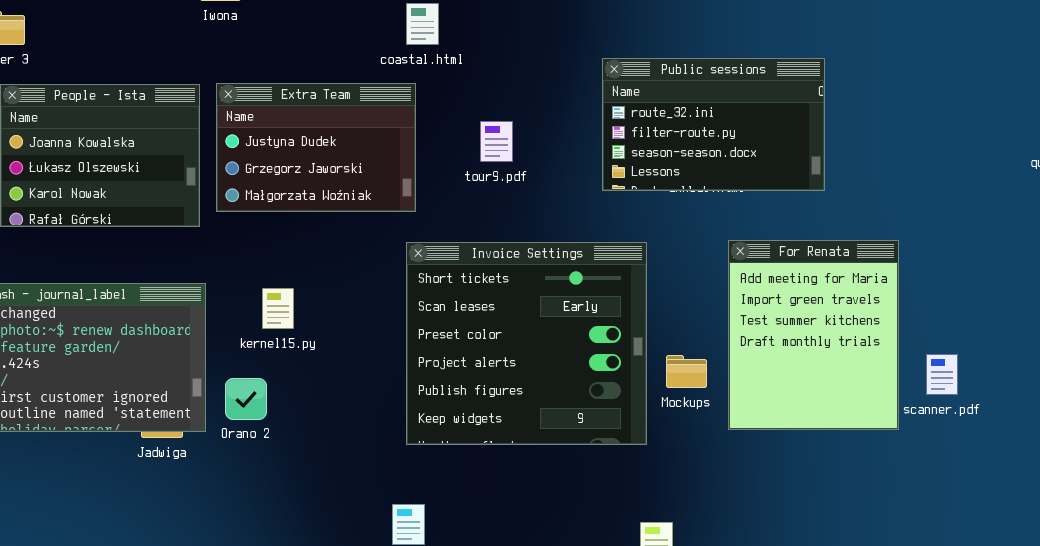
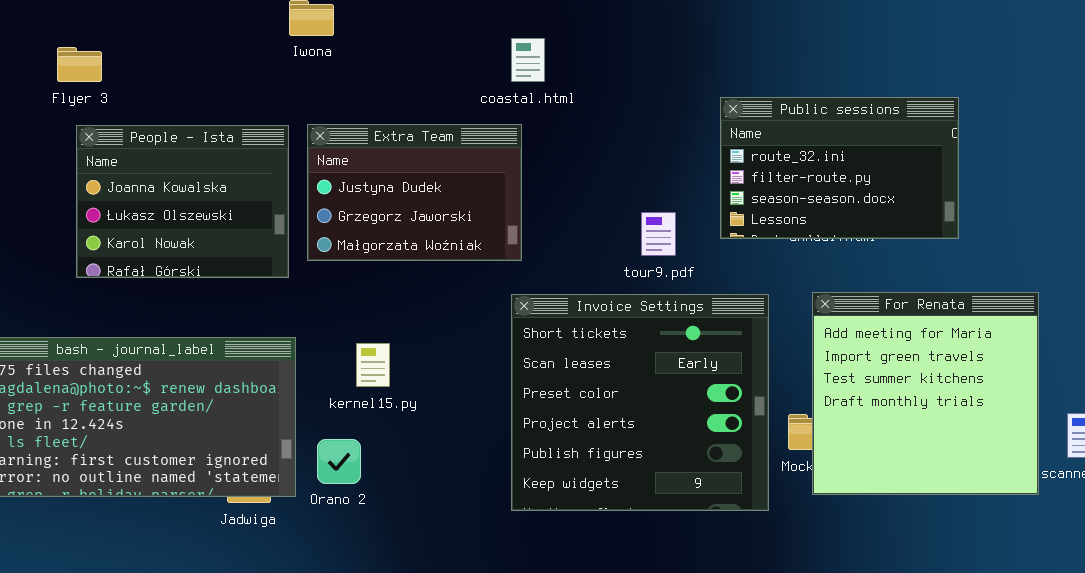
tour9.pdf: [480,121,513,162] -> [641,212,676,256], moved
For Renata: [728,240,899,430] -> [812,292,1039,495], resized

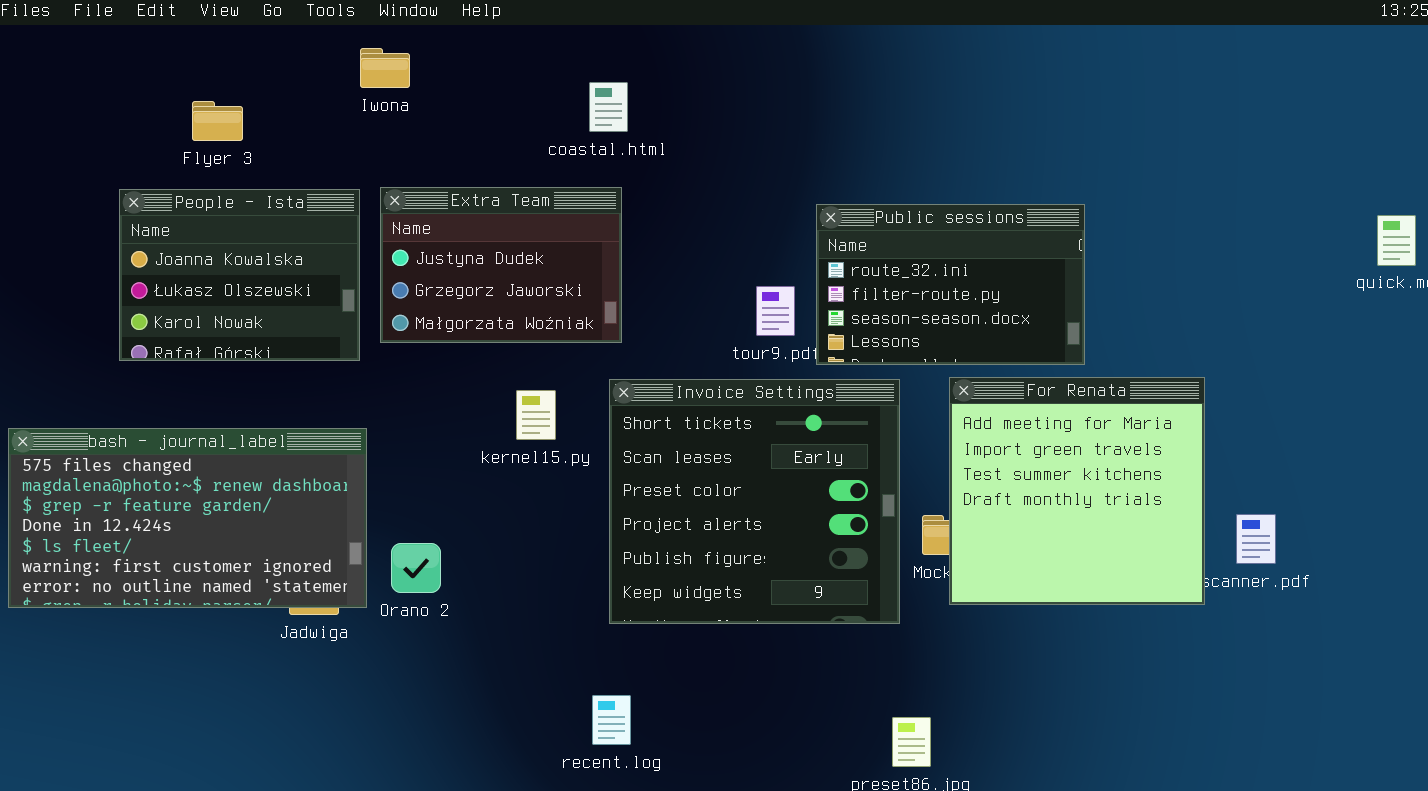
coastal.html: [511,38,545,82] -> [589,82,628,132], moved
Flyer 3: [57,47,102,82] -> [192,101,243,141], moved
Public sessions: [720,97,959,239] -> [816,204,1085,365], moved
kernel15.py: [356,343,390,387] -> [516,390,556,440], moved

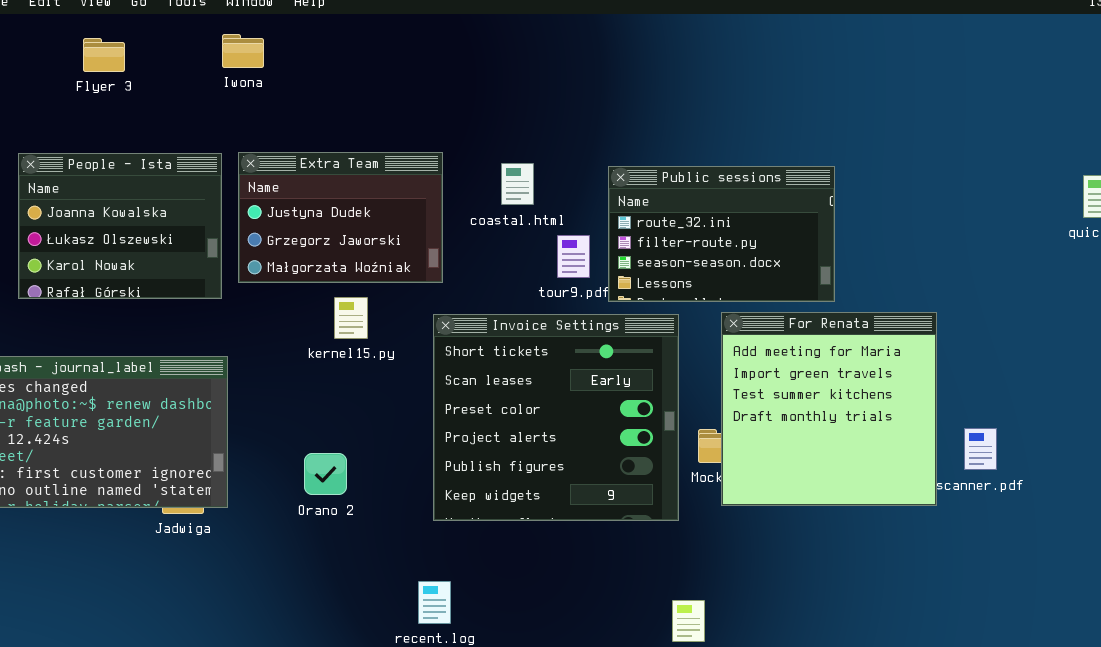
coastal.html: [589,82,628,132] -> [501,163,534,205], moved
Flyer 3: [192,101,243,141] -> [83,38,125,72], moved
kernel15.py: [516,390,556,440] -> [334,297,368,339], moved
Orano 2: [391,543,441,593] -> [304,453,347,495], moved

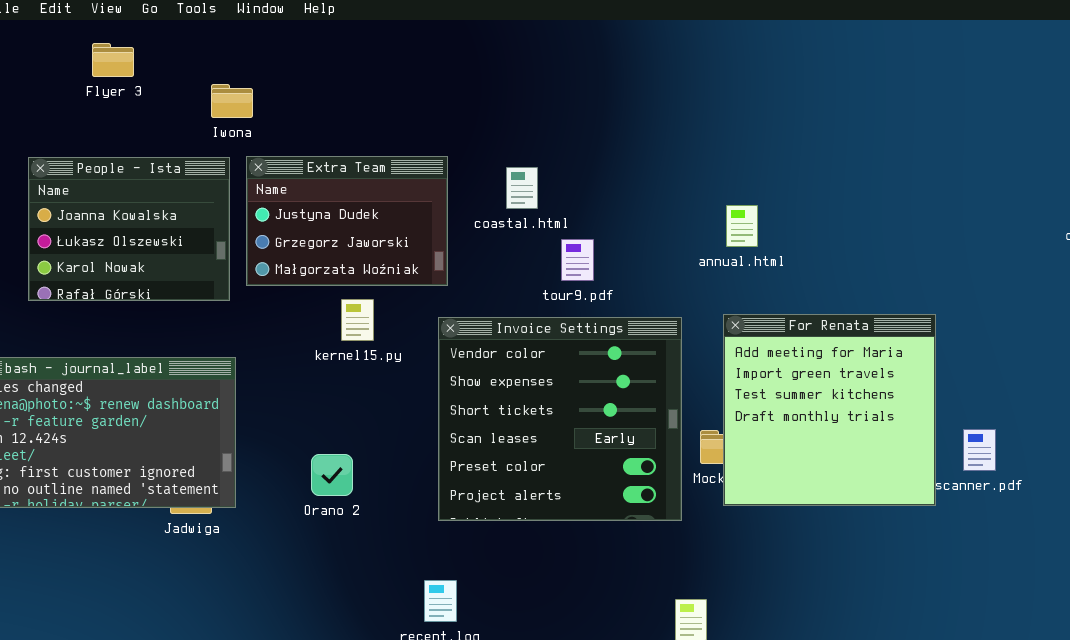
Iwona: [222,34,264,68] -> [211,84,253,118], moved
Public sessions: [608,166,835,302] -> none, closed
Invoice Settings: [433,314,679,521] -> [438,317,682,521], scrolled up 2 rows

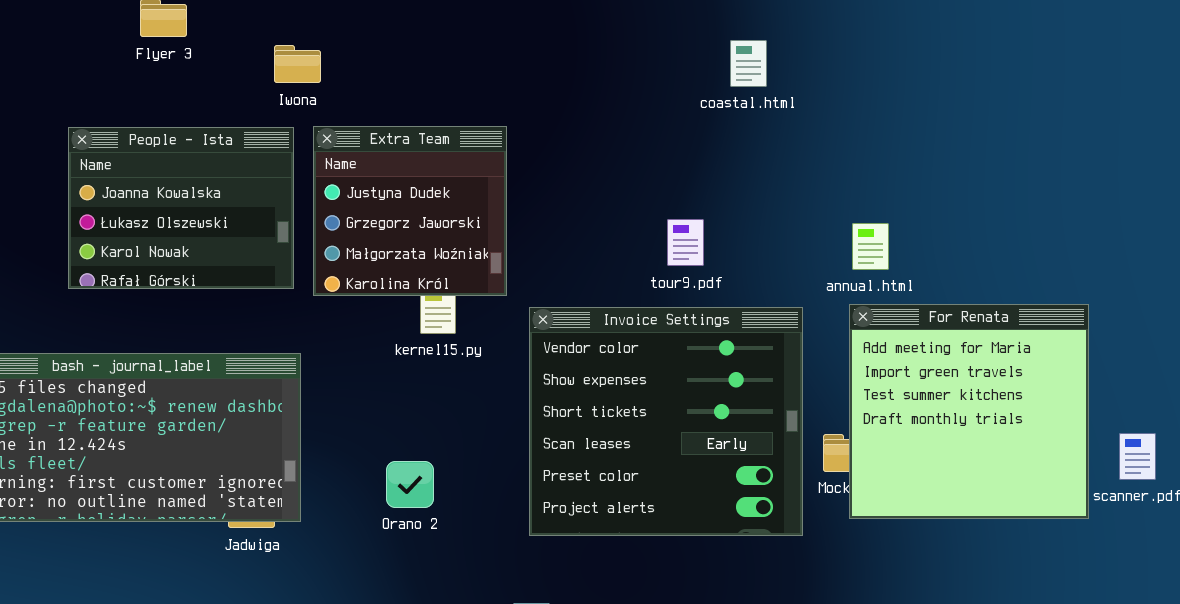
Extra Team: [246,156,448,286] -> [313,126,507,296], resized
coastal.html: [506,167,538,209] -> [730,40,767,87], moved
annual.html: [726,205,758,247] -> [852,223,889,270], moved

